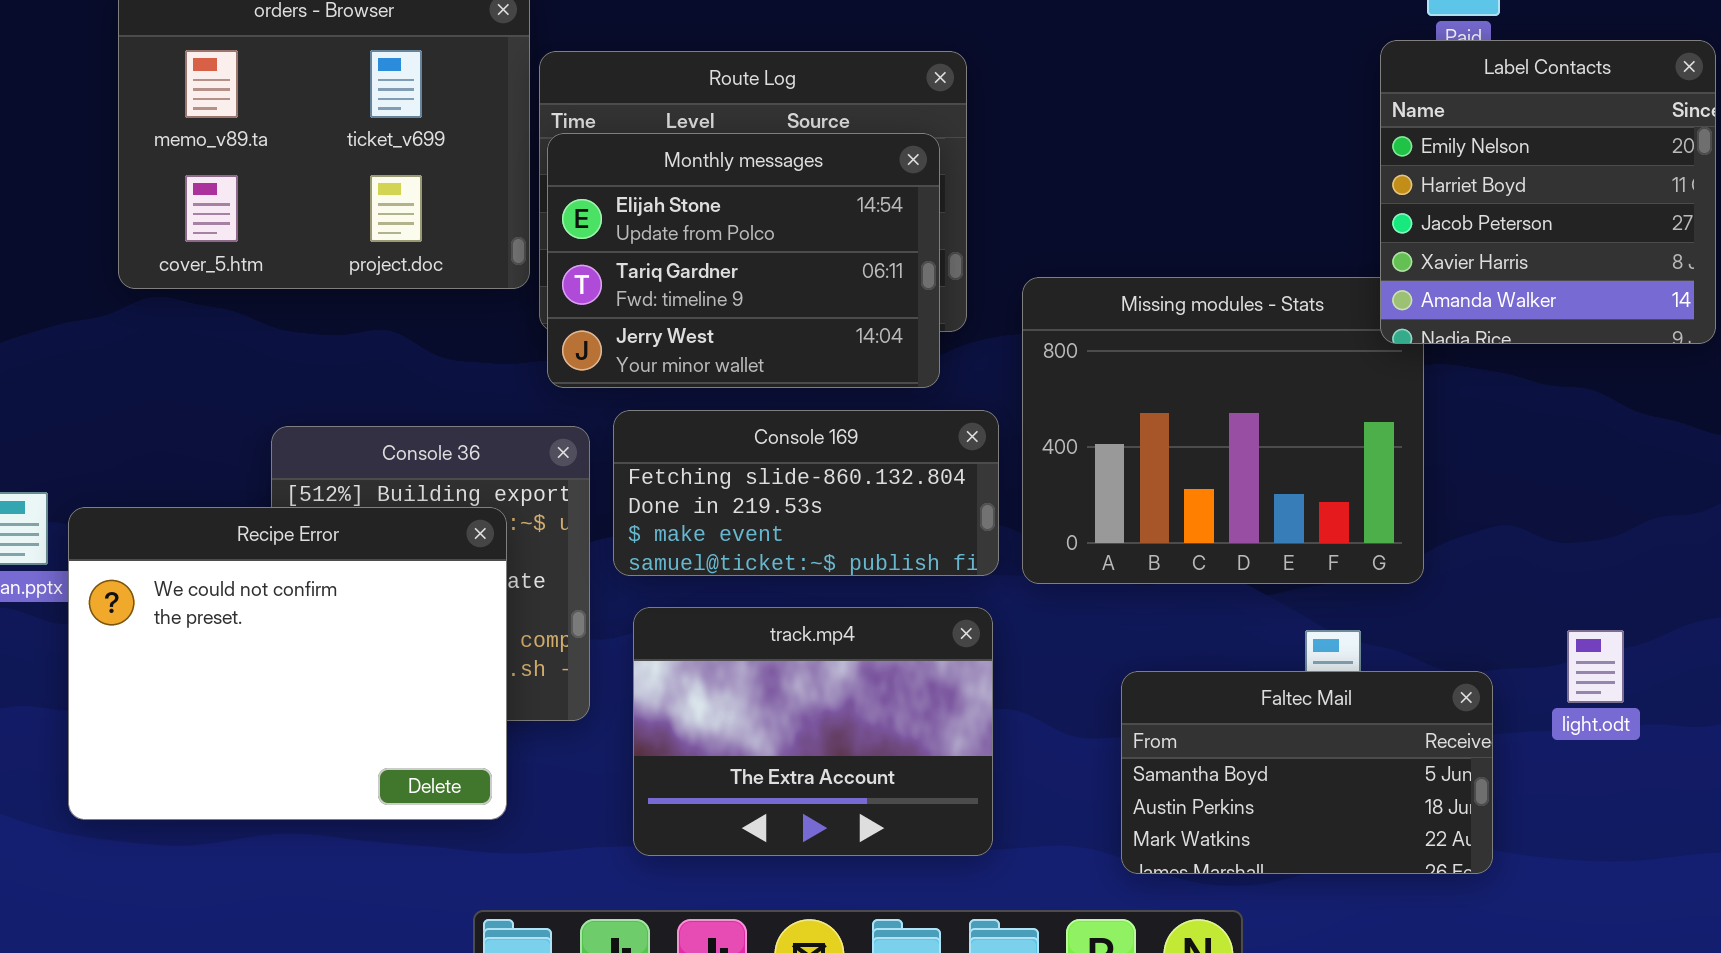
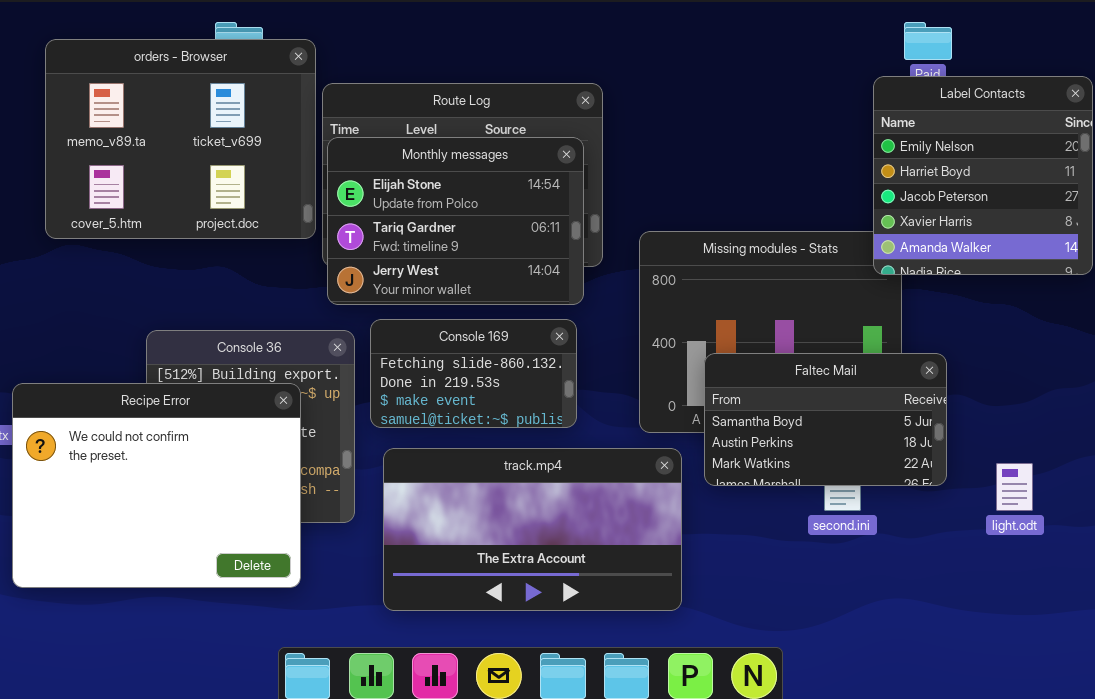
Console 169: [613,410,999,576] -> [370,319,577,428], resized
track.mp4: [633,607,993,856] -> [383,448,682,611], resized
Faltec Mail: [1121,671,1493,874] -> [704,353,947,486], moved

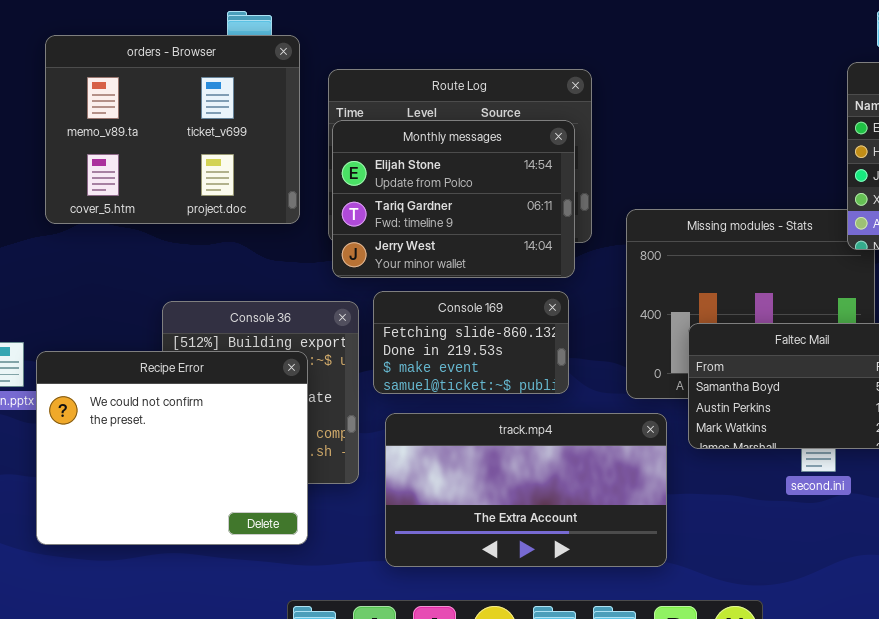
orders - Browser: [45,39,316,239] -> [45,35,300,224], moved

